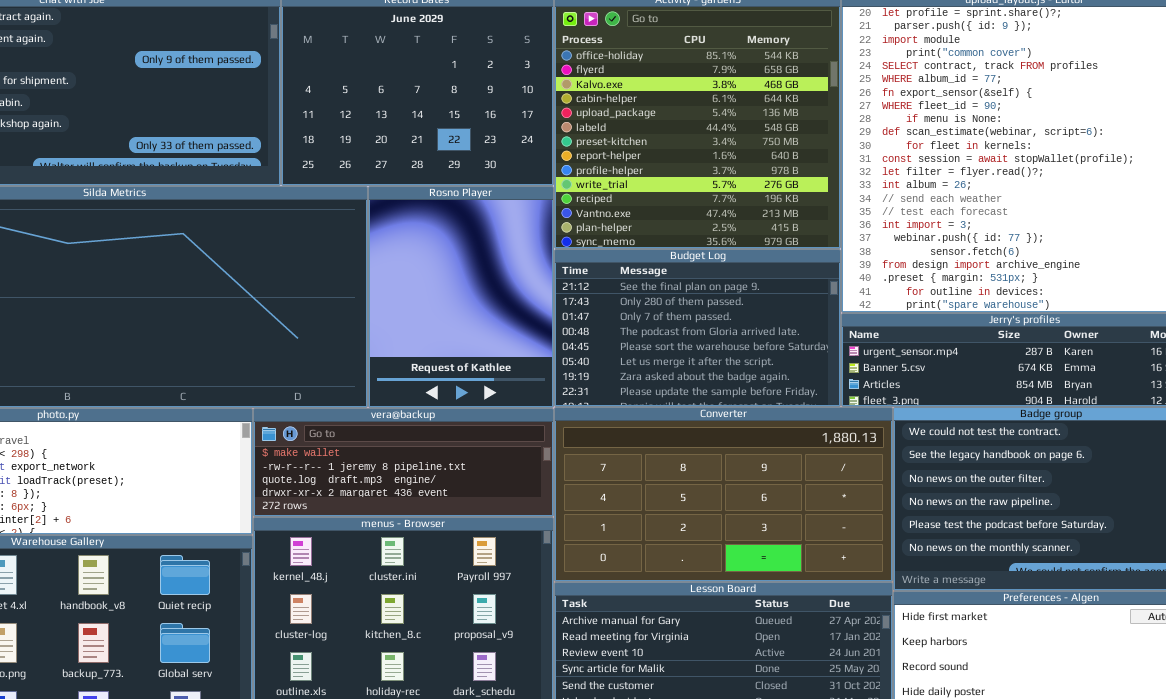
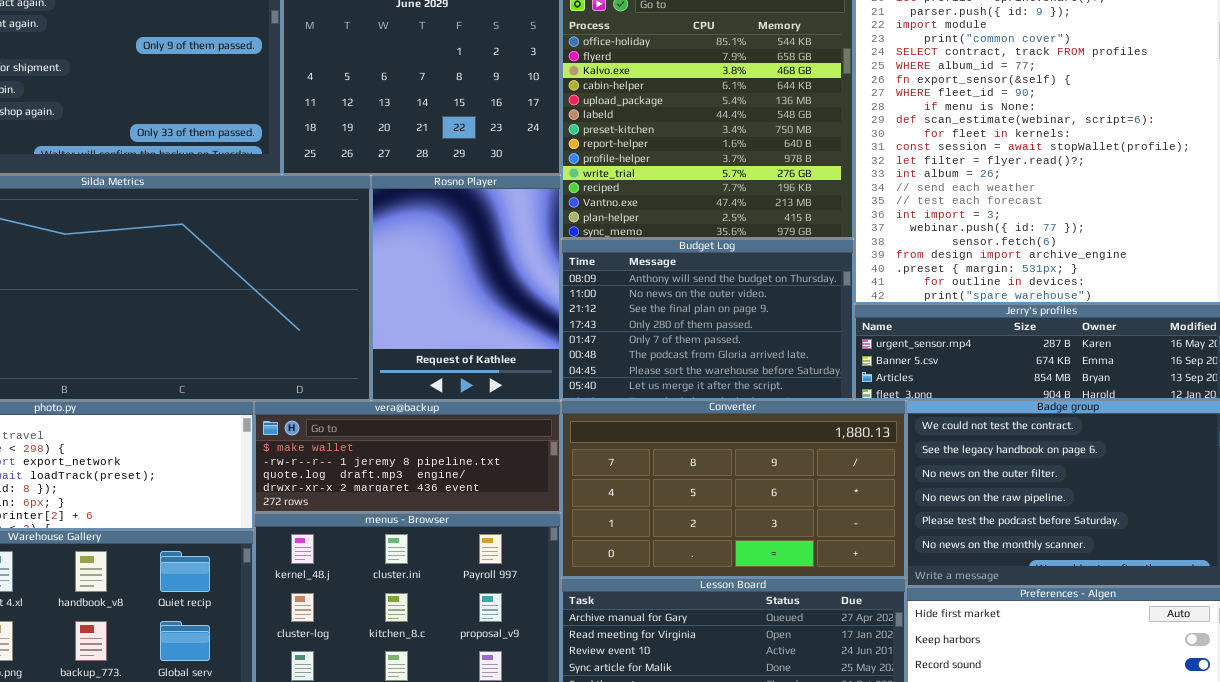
Budget Log: [554,249,841,407] -> [561,239,854,400], scrolled up 2 rows

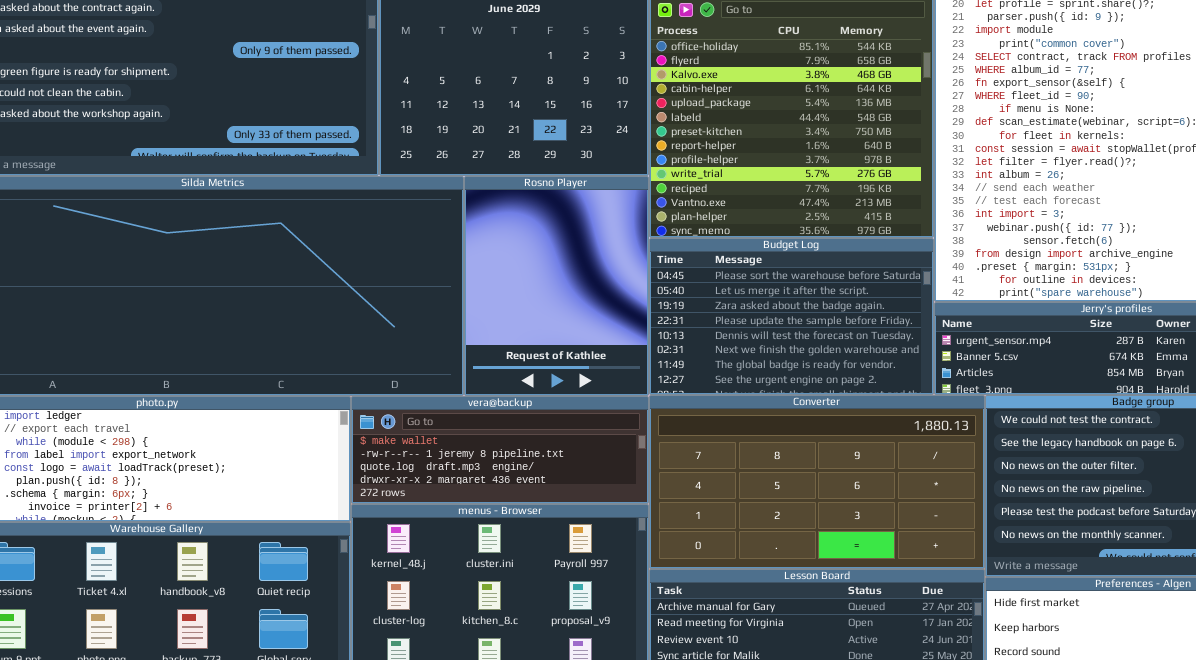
Budget Log: [561,239,854,400] -> [649,238,934,395], scrolled down 6 rows

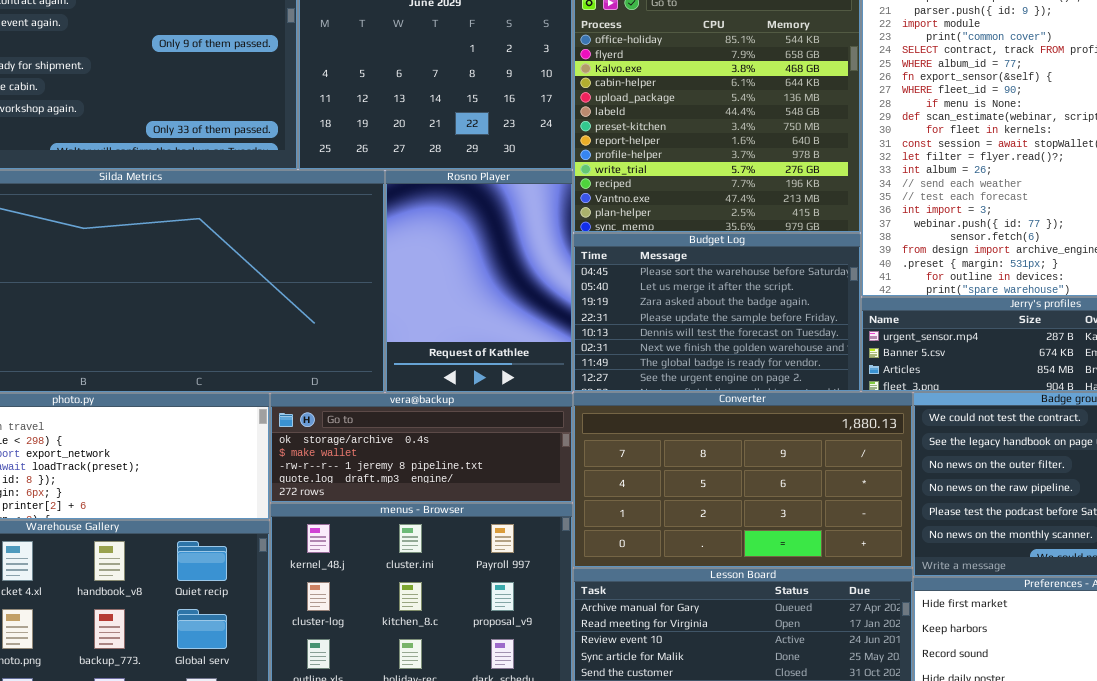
vera@backup: [351,396,649,504] -> [270,393,573,503], scrolled up 1 row

